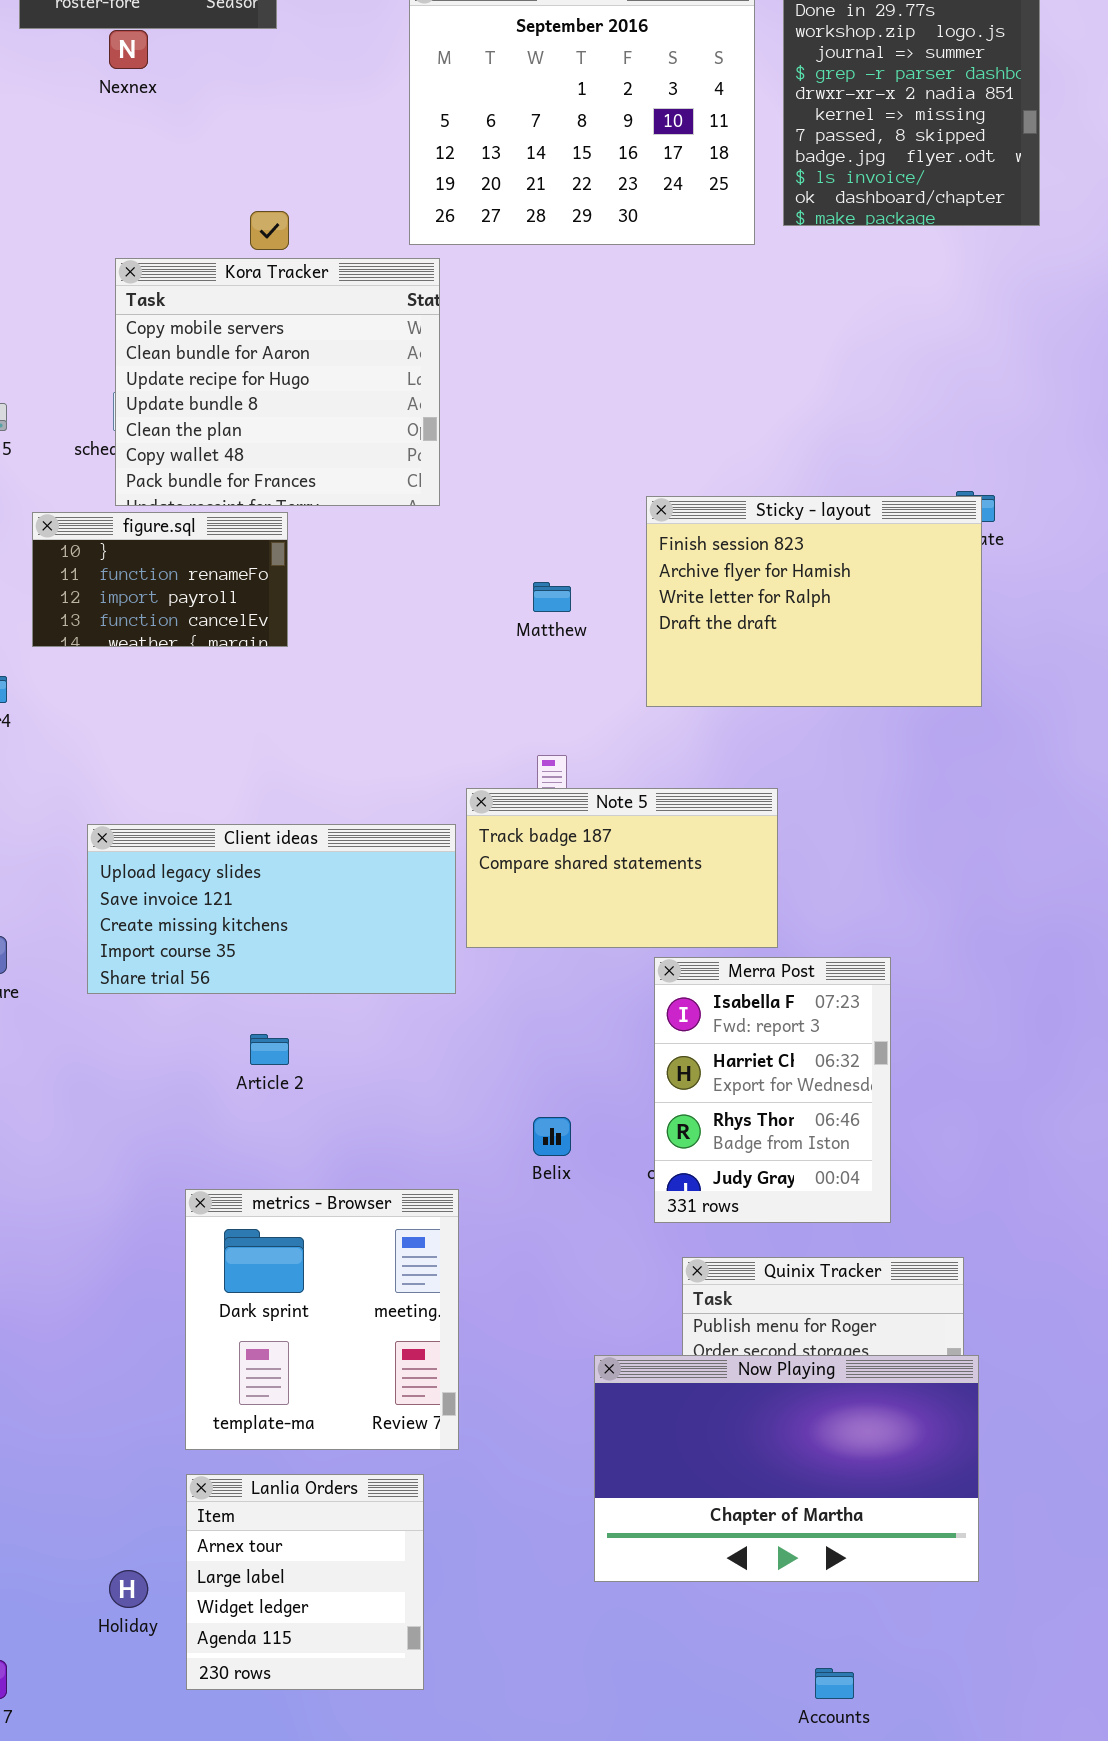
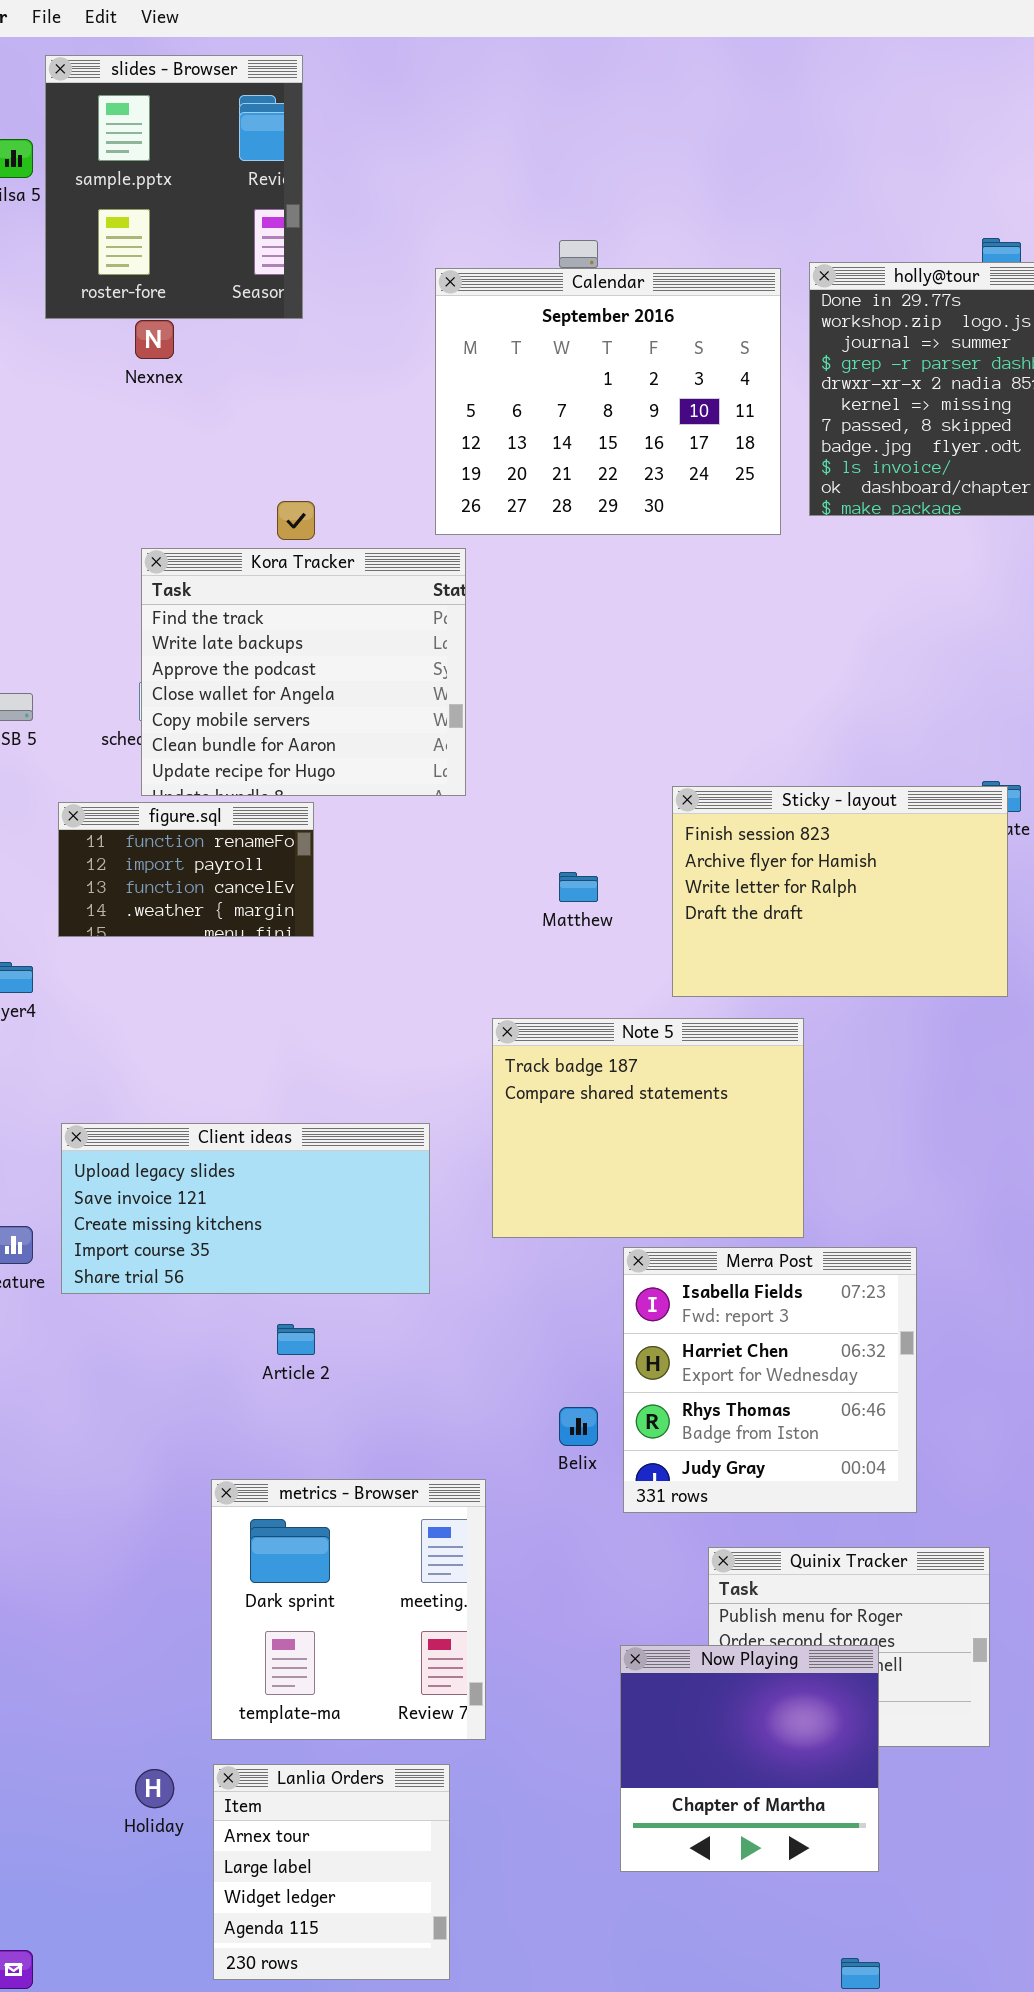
Kora Tracker: [115,258,440,506] -> [141,548,466,796], scrolled up 4 rows
figure.sql: [32,512,288,647] -> [58,802,314,937], scrolled down 1 row
Note 5: [466,788,778,948] -> [492,1018,804,1238], resized
Client ideas: [87,824,456,994] -> [61,1123,430,1294], moved
Merra Post: [654,957,891,1223] -> [623,1247,917,1513], resized
Now Playing: [594,1355,979,1582] -> [620,1645,879,1872], resized
Holiday: [109,1570,148,1608] -> [135,1769,174,1808], moved

